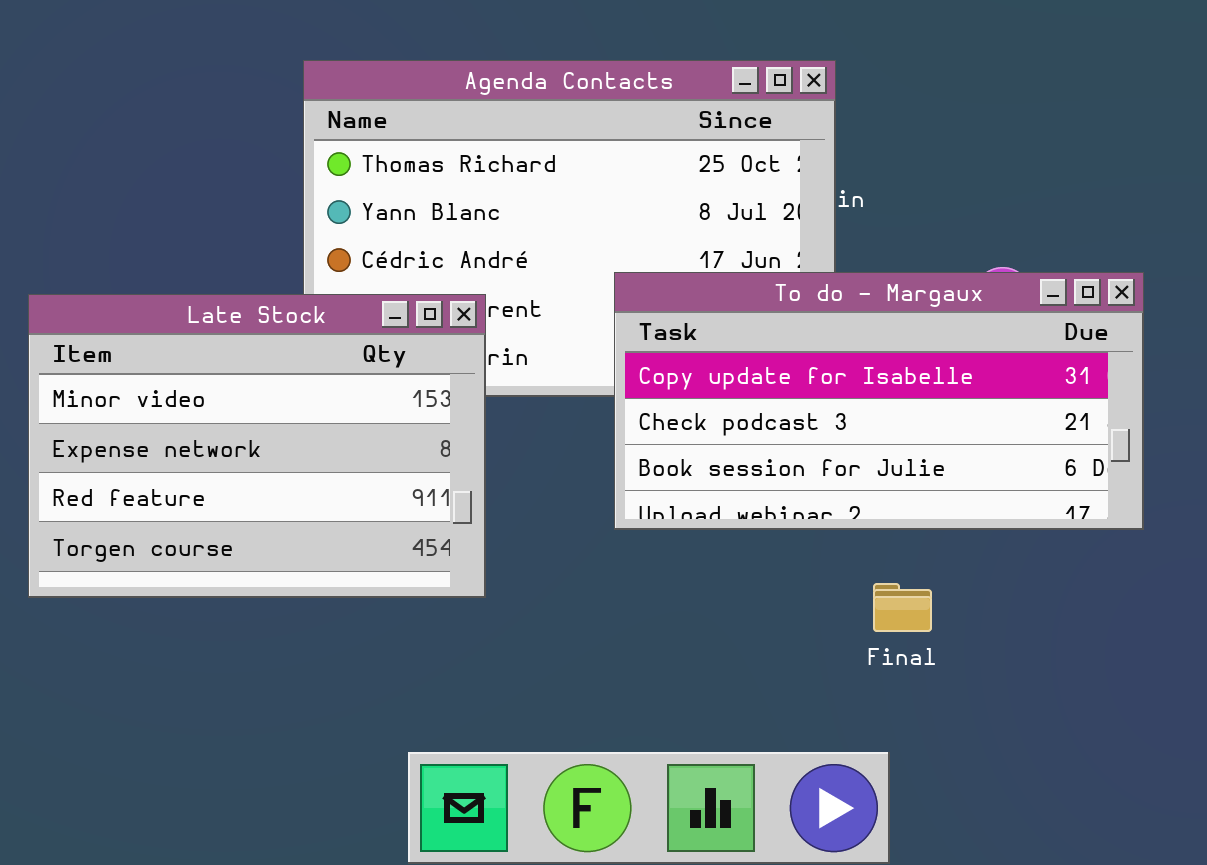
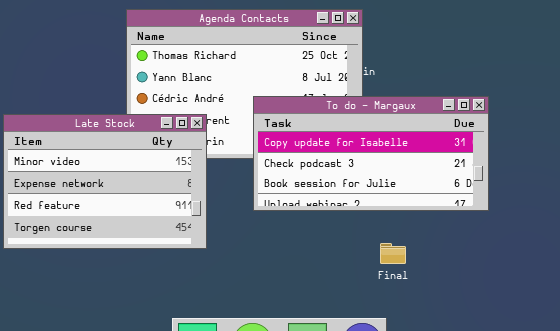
To do - Margaux: [614,272,1144,530] -> [253,96,489,211], moved

